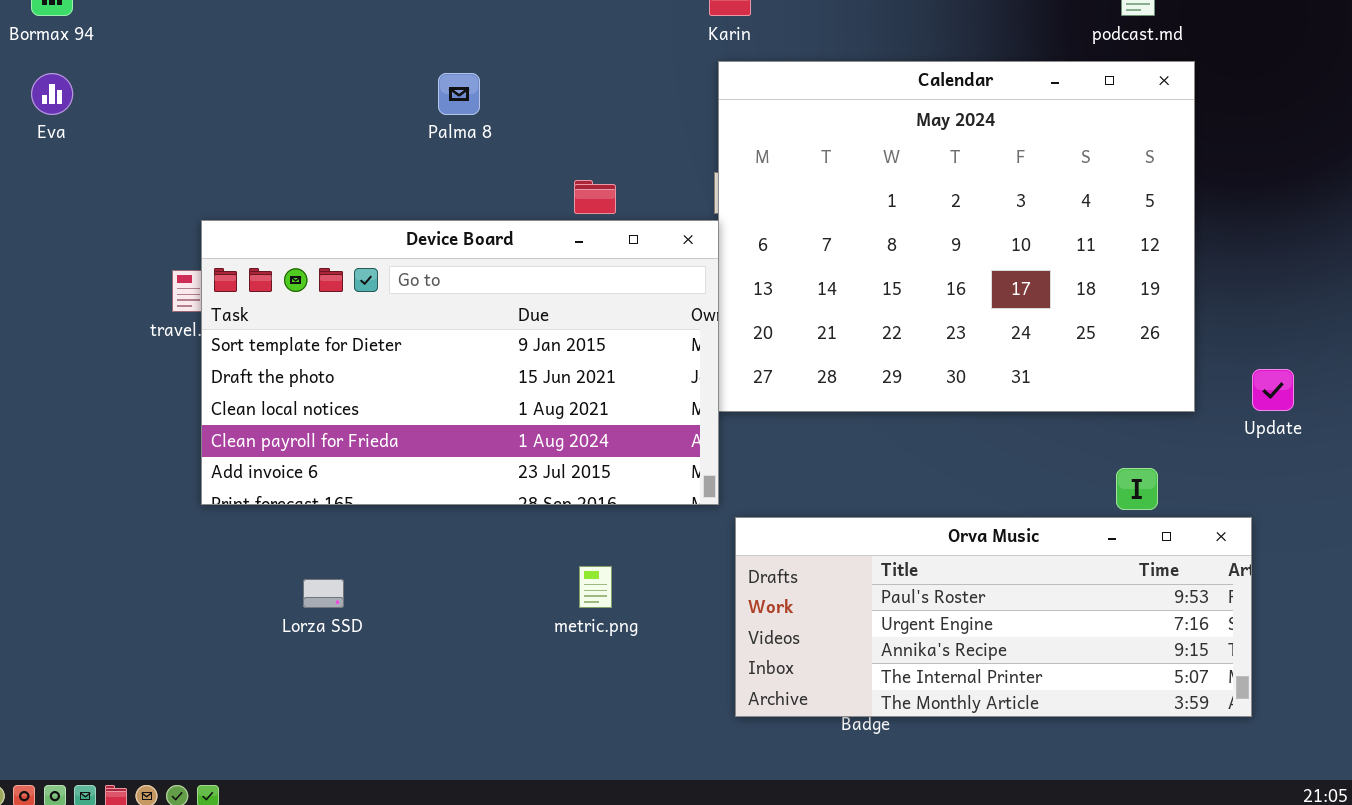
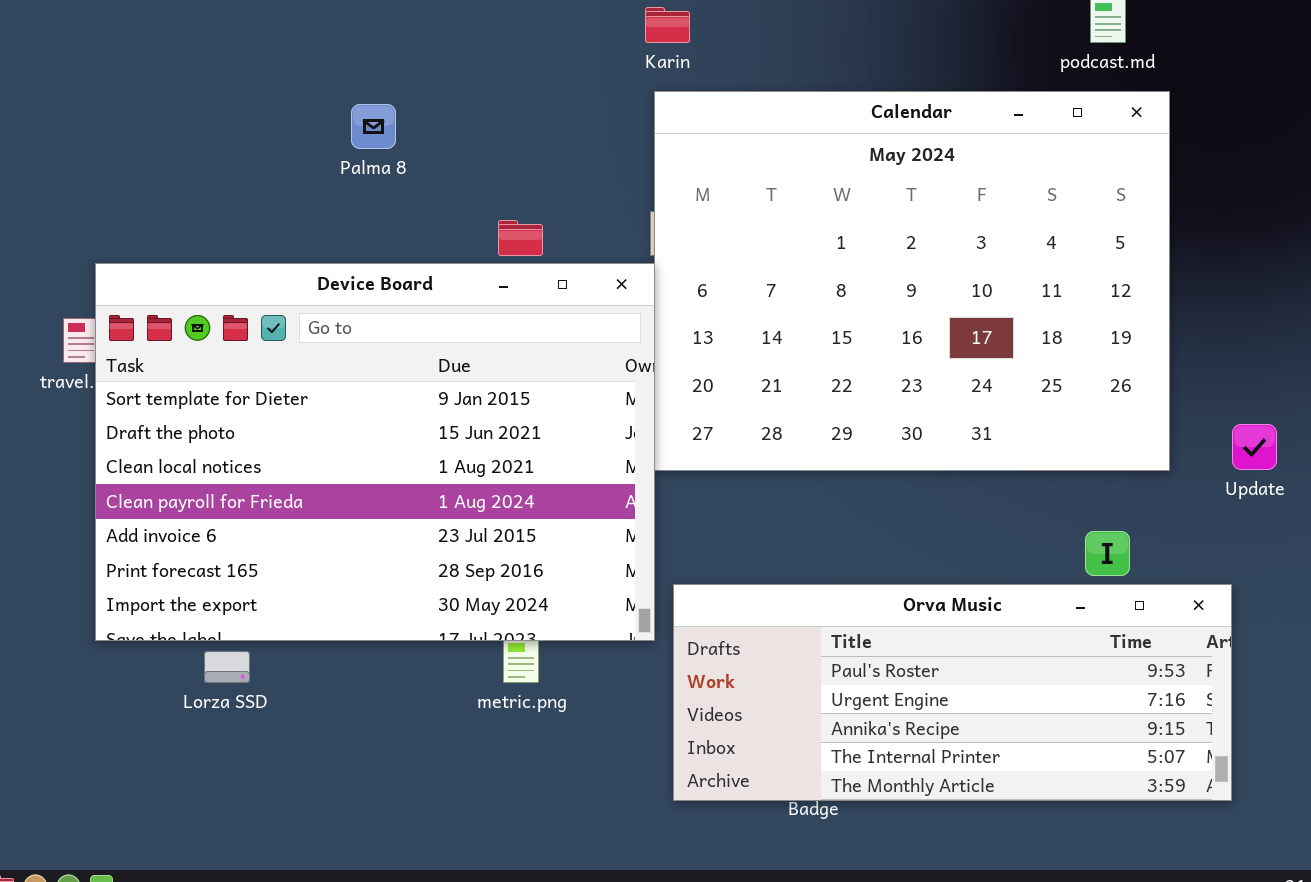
Device Board: [201,220,719,505] -> [95,263,655,641], resized

